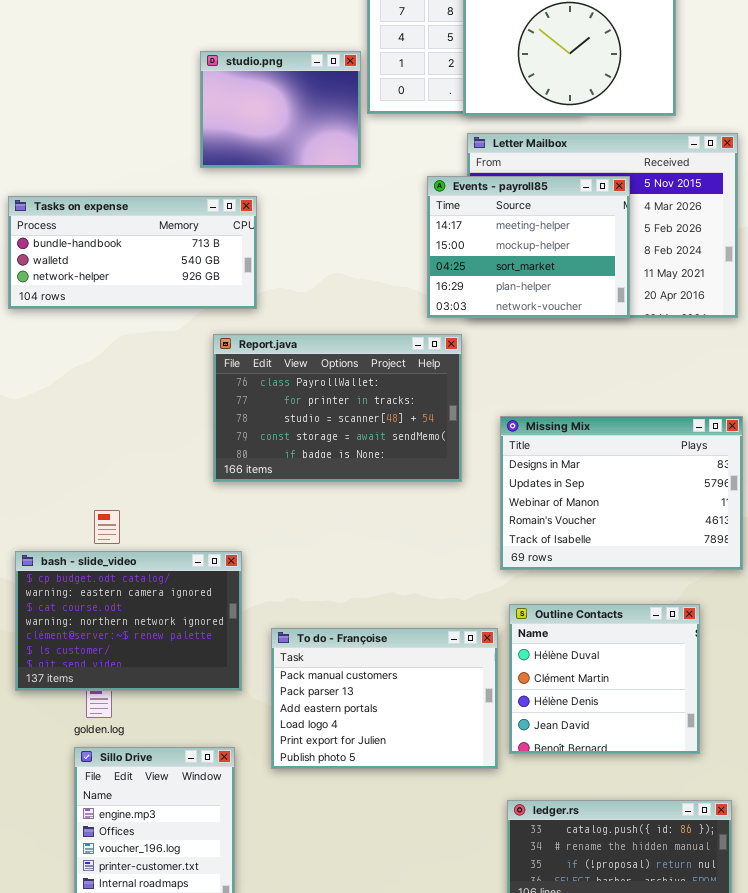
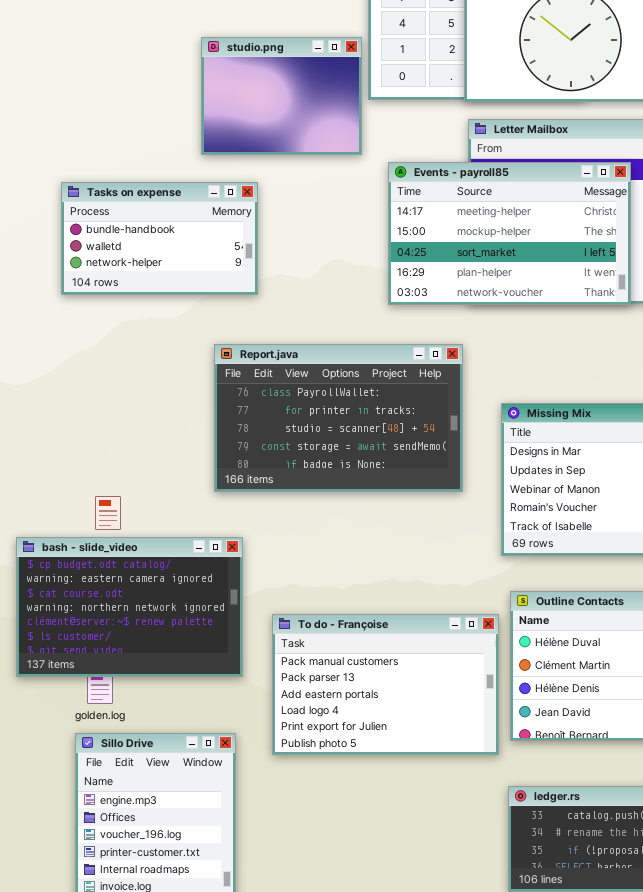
Events - payroll85: [427,176,630,318] -> [388,162,631,305], resized
Tasks on expense: [8,196,257,309] -> [61,182,258,295], resized
Report.java: [213,334,462,482] -> [214,344,463,492], moved

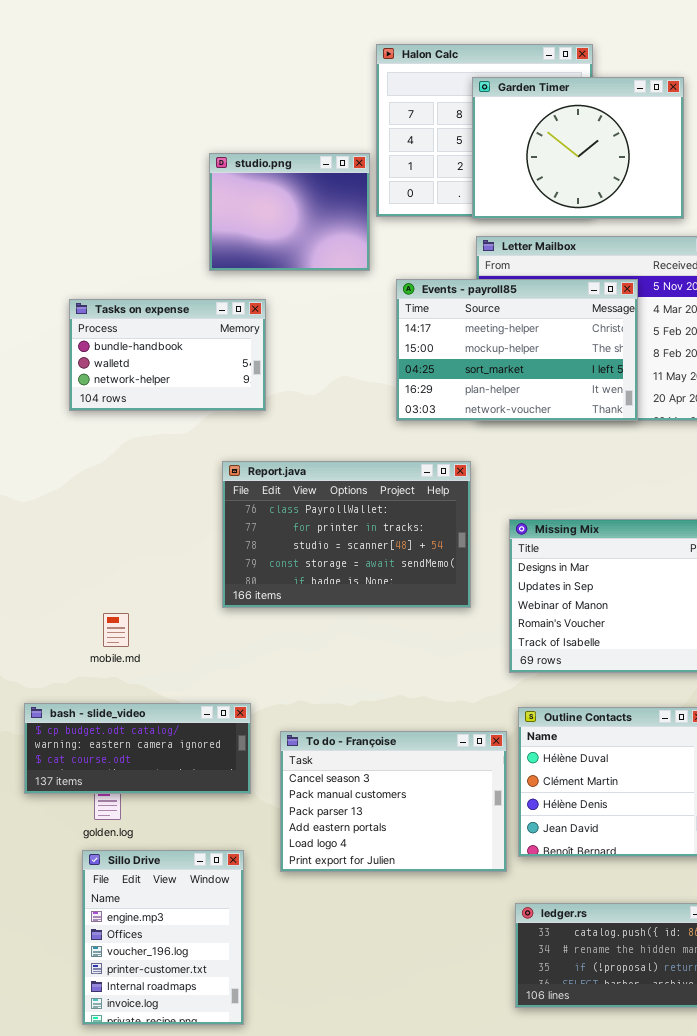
bash - slide_video: [16,537,243,677] -> [24,703,251,794], resized
To do - Françoise: [272,614,499,755] -> [280,731,507,872], scrolled up 1 row

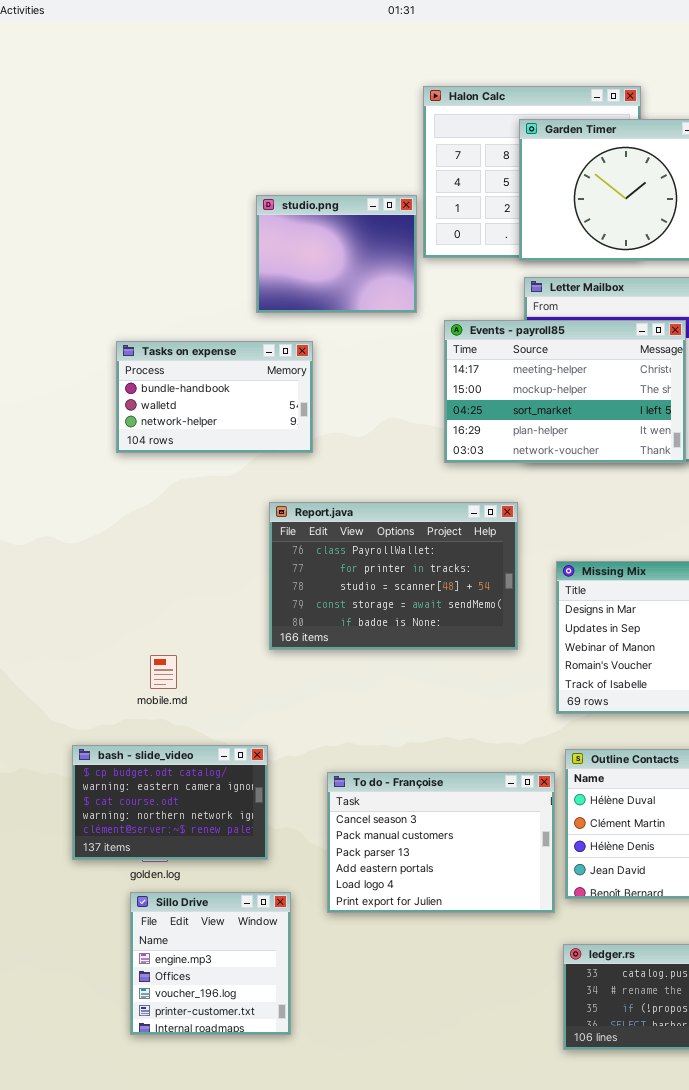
bash - slide_video: [24,703,251,794] -> [72,745,268,860], resized
Sillo Drive: [82,850,244,1025] -> [130,892,291,1035], resized

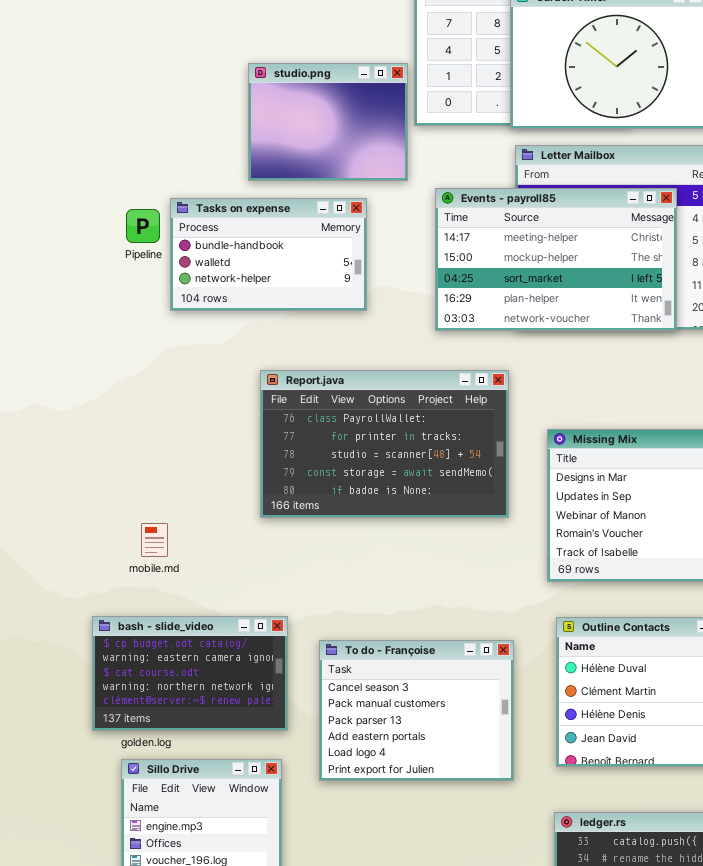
Tasks on expense: [116,341,313,453] -> [170,198,367,311], moved
bash - slide_video: [72,745,268,860] -> [92,616,288,731], moved
To do - Françoise: [327,772,555,913] -> [319,640,514,781], resized

